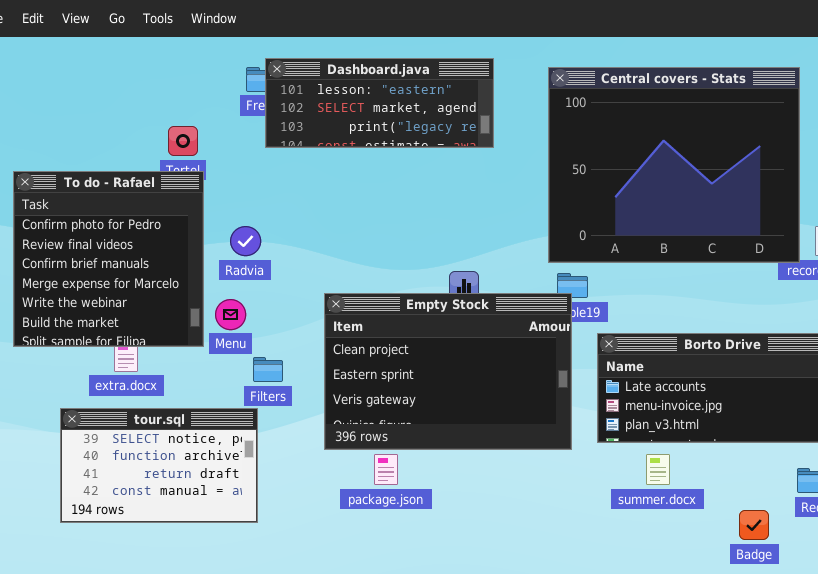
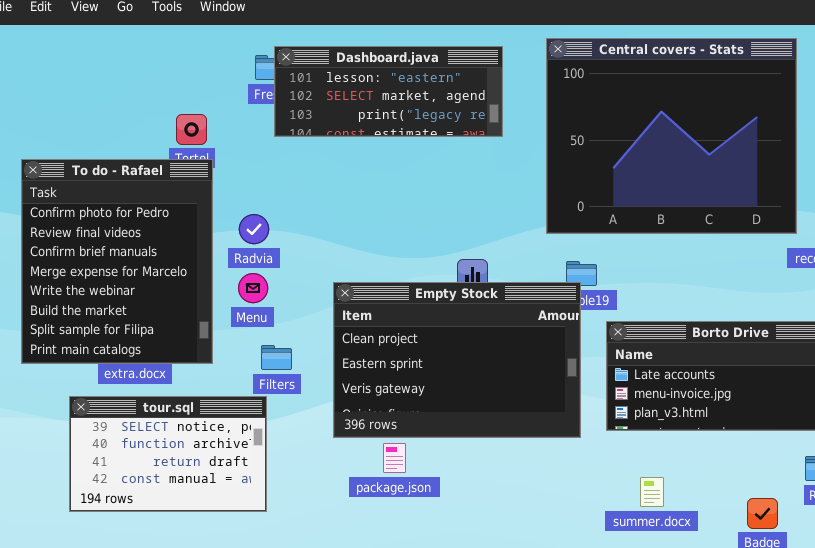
Central covers - Stats: [548,67,800,263] -> [546,38,797,234], moved
To do - Rafael: [13,171,204,347] -> [21,159,213,364], resized
Menu: [215,299,246,330] -> [238,273,268,303], moved
summer.docx: [646,454,670,485] -> [640,477,664,507], moved

